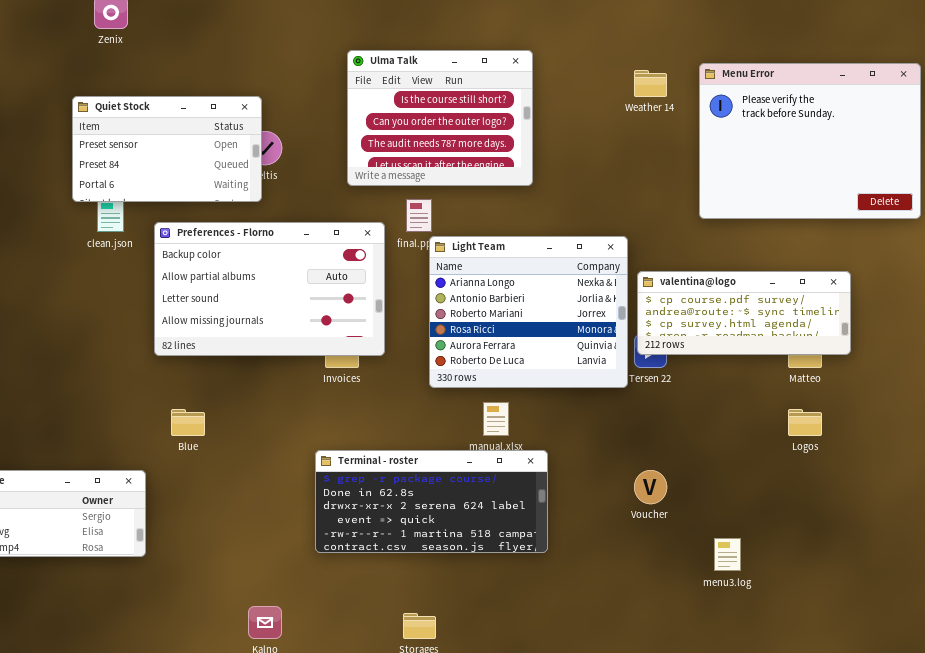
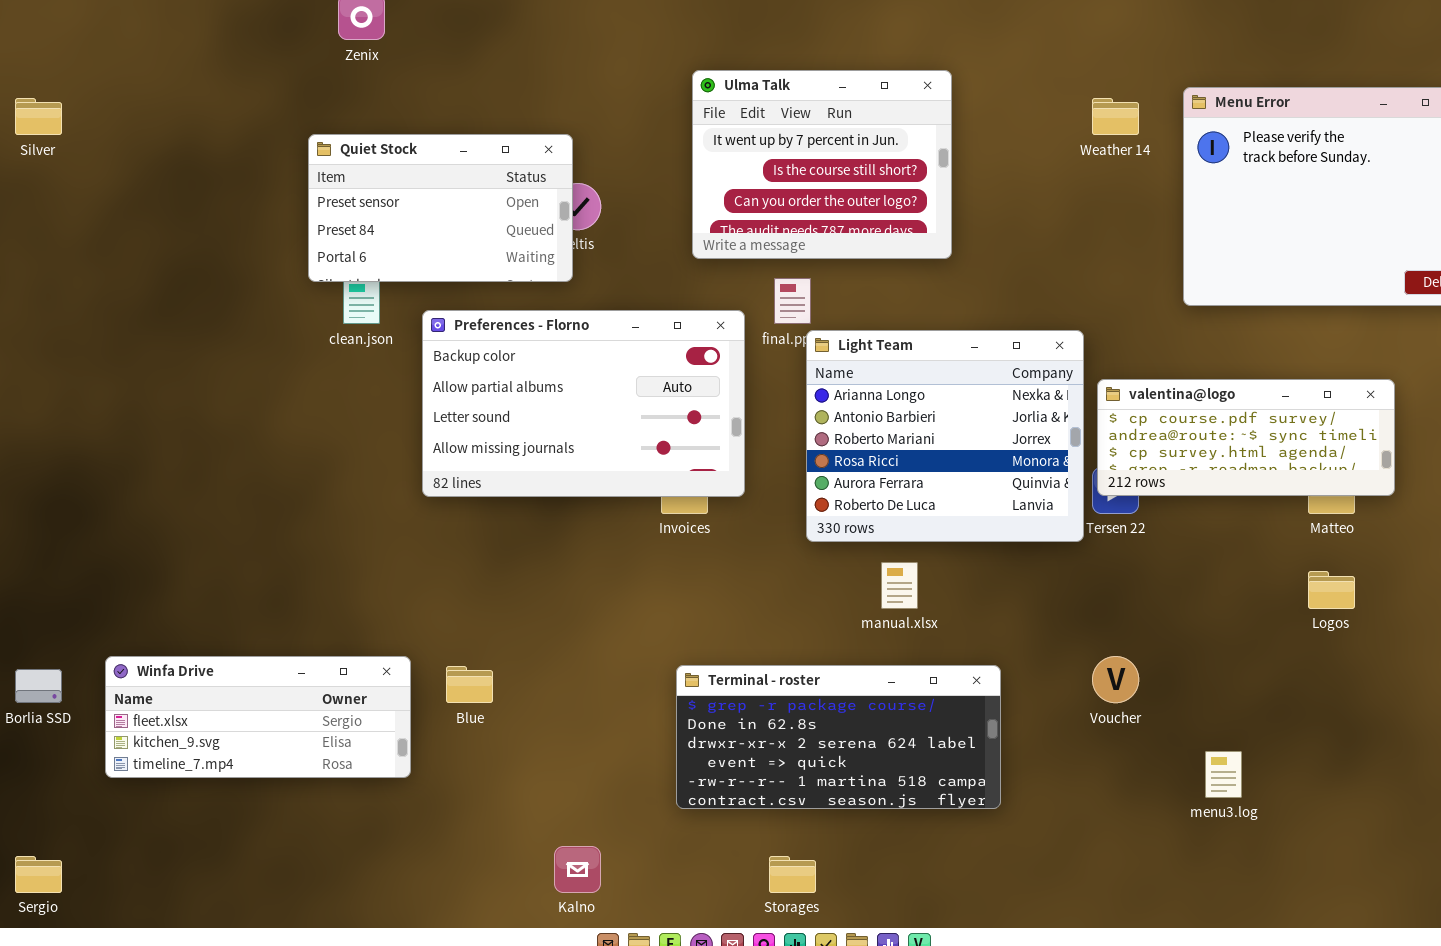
Ulma Talk: [347,50,533,186] -> [692,70,952,259], scrolled up 1 row
Blue: [171,409,205,436] -> [446,666,493,703], moved
Terminal - roster: [315,450,548,553] -> [676,665,1001,809], moved

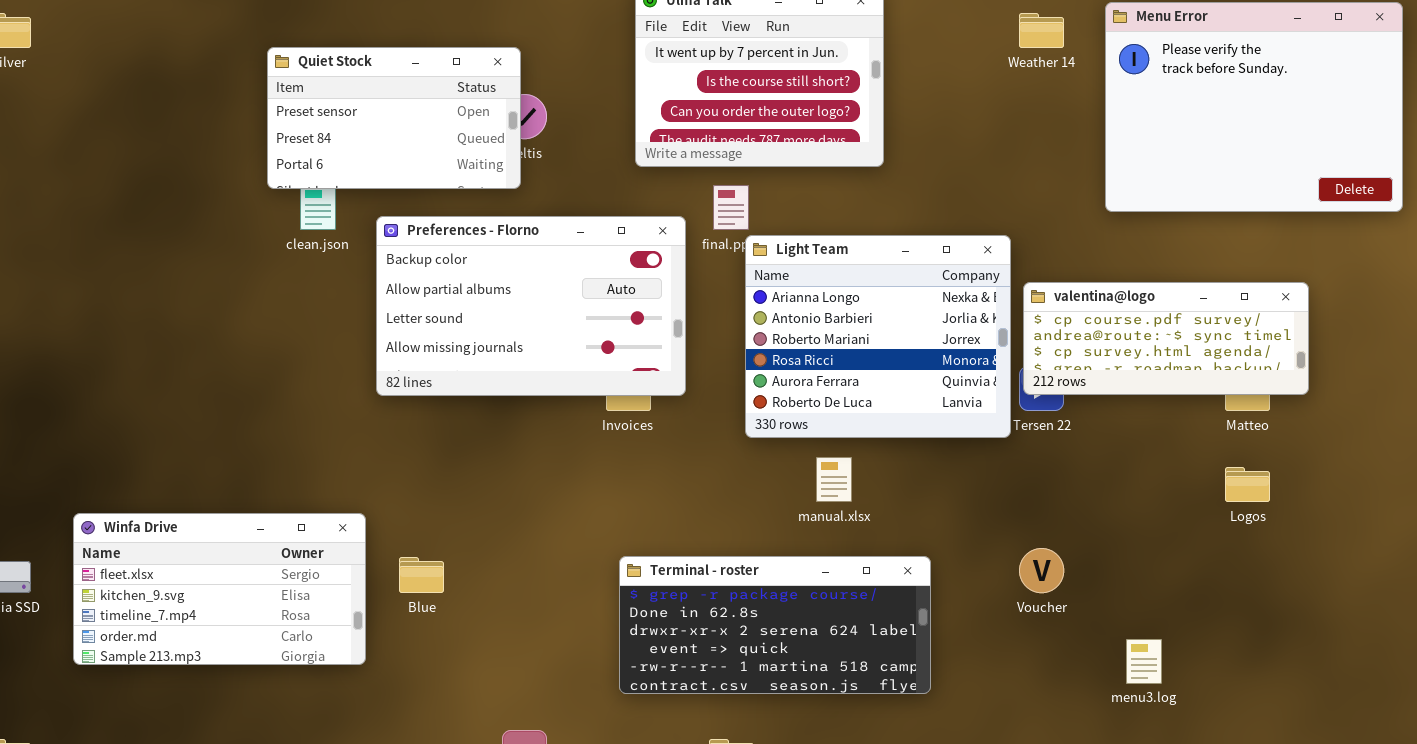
Winfa Drive: [105,656,411,778] -> [73,513,366,665], resized

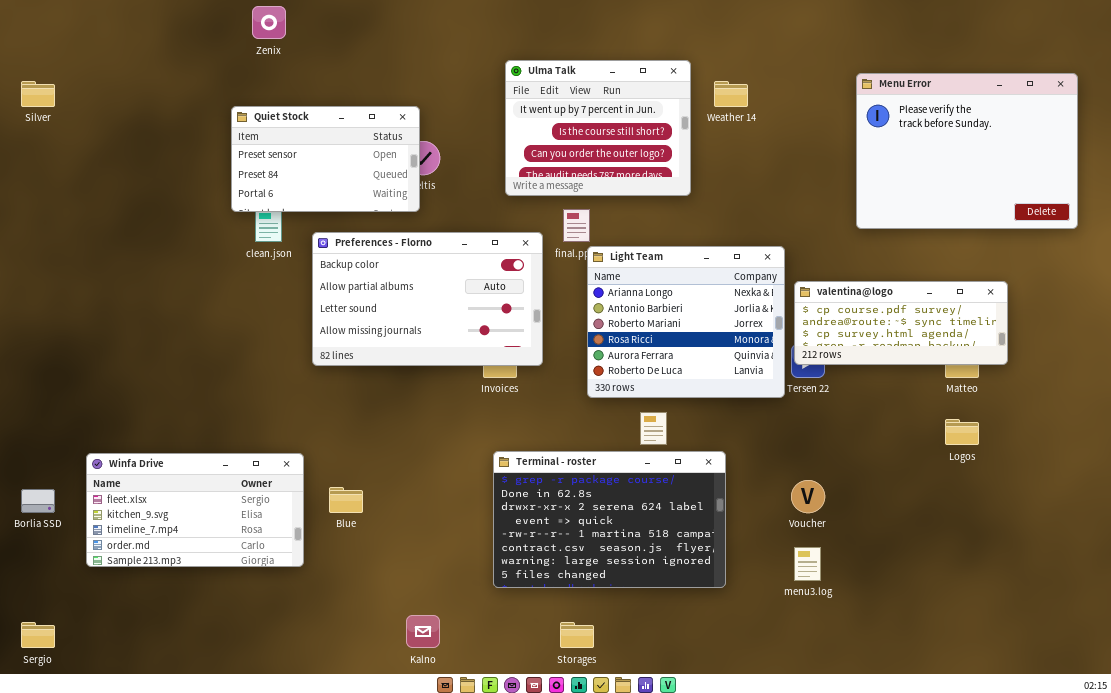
Weather 14: [1019,13,1064,48] -> [714,81,748,107], moved
Terminal - roster: [619,556,931,694] -> [493,451,726,588], resized
menu3.log: [1126,639,1162,684] -> [794,547,821,581], moved

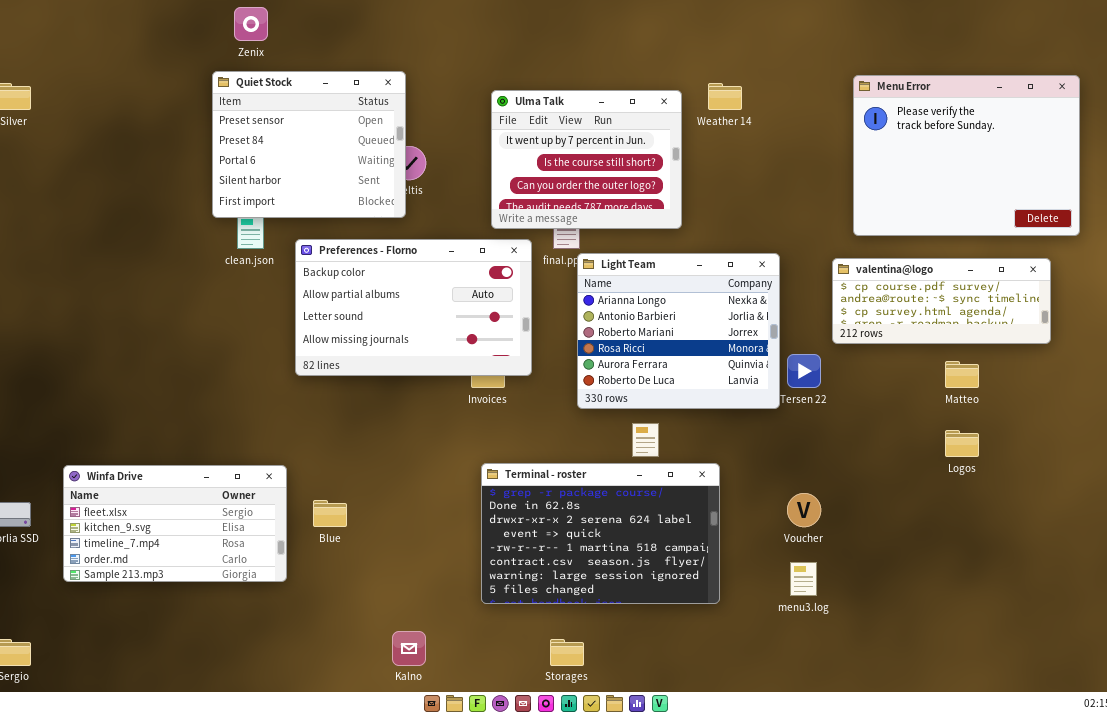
Ulma Talk: [505,60,691,196] -> [491,90,682,229], moved
Quiet Stock: [231,106,420,212] -> [212,71,406,218], resized
valentina@logo: [794,281,1008,365] -> [832,258,1051,344], moved

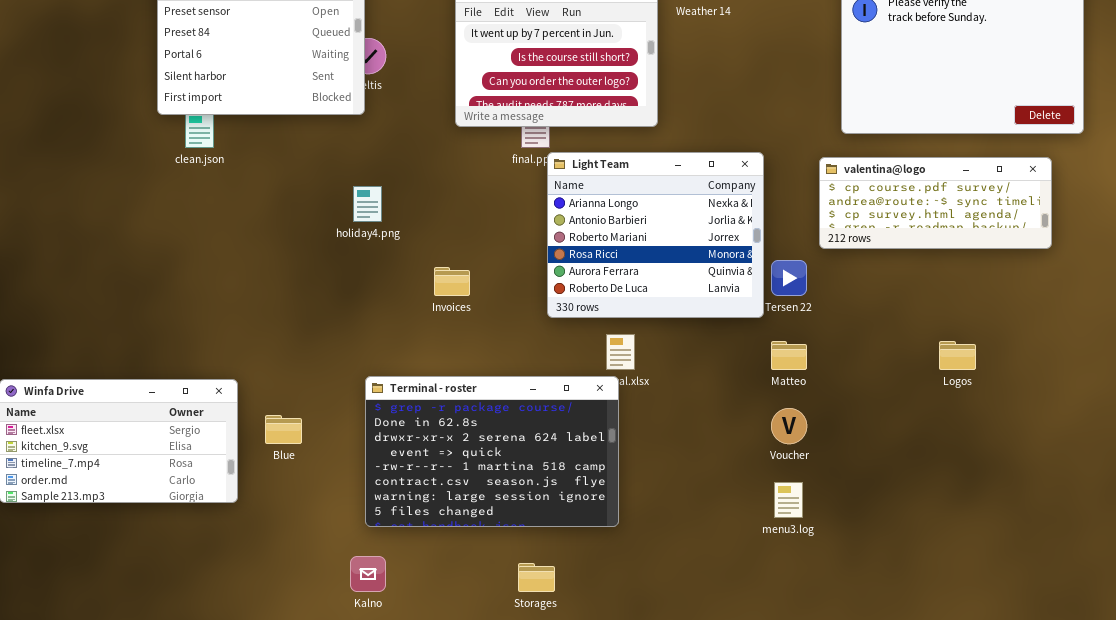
Preferences - Florno: [295,239,532,376] -> none, closed
Matteo: [945,361,979,388] -> [771,341,807,370], moved
Terminal - roster: [481,463,720,604] -> [365,376,619,527], moved

